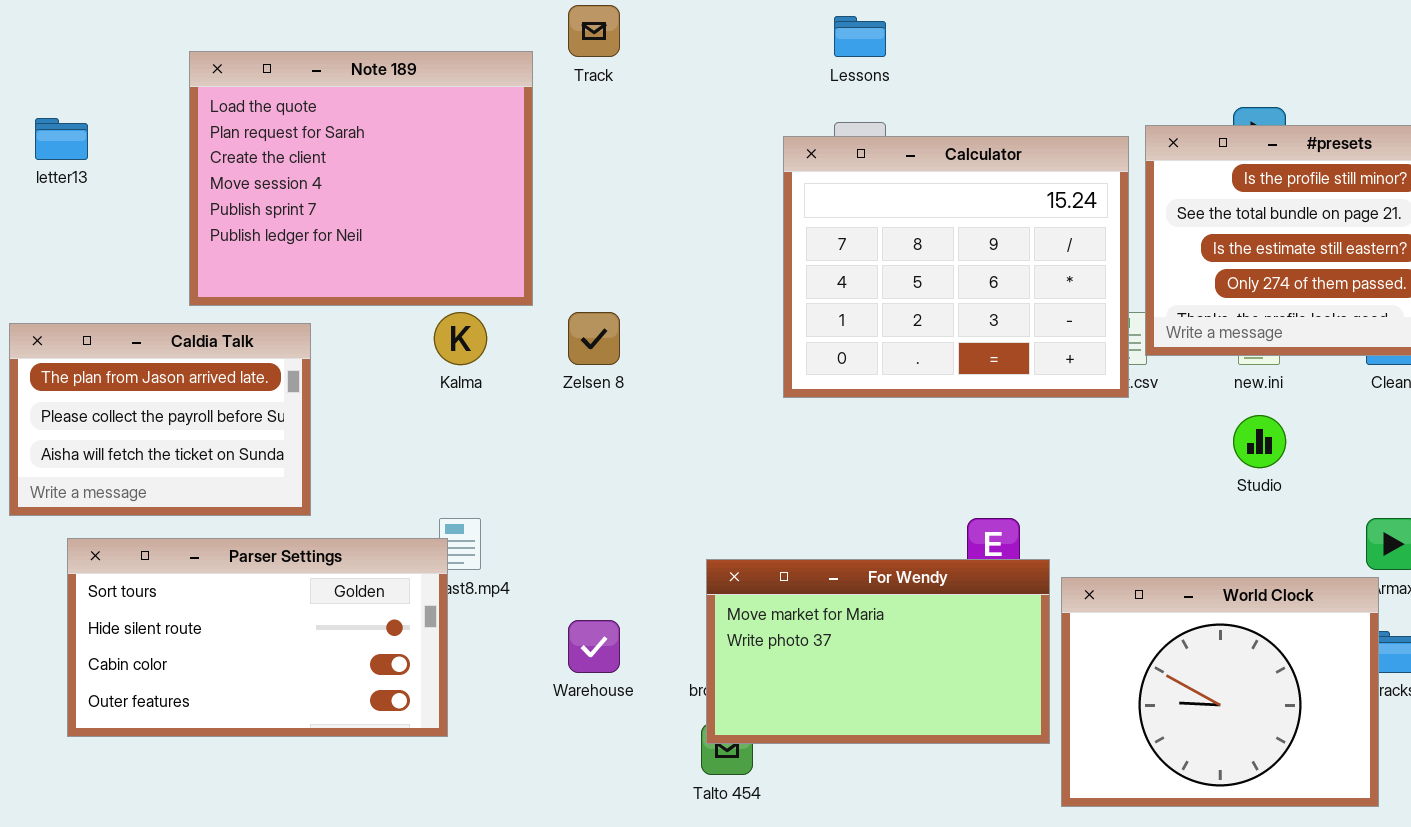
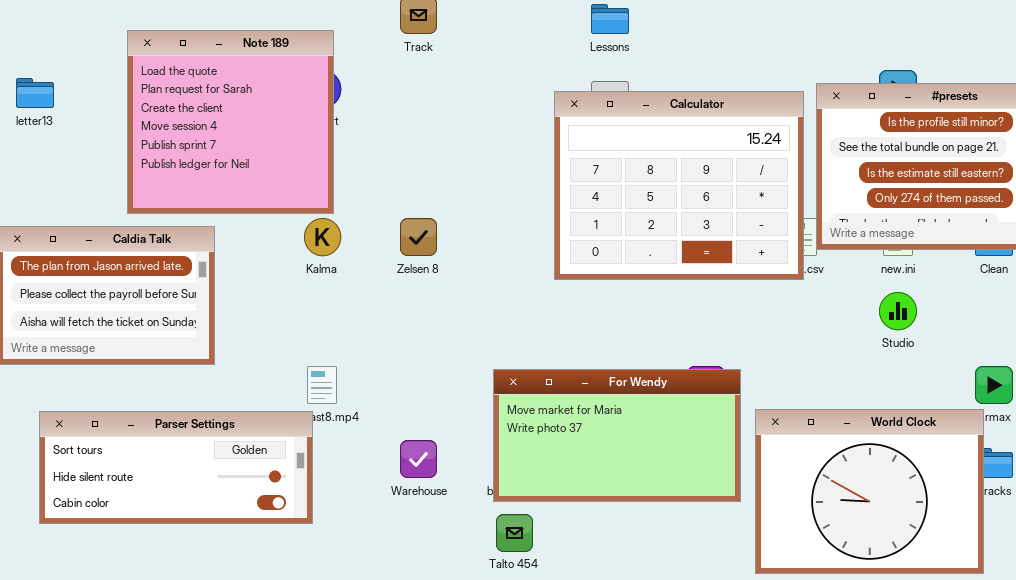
Note 189: [189,51,533,306] -> [127,30,334,214], resized
Parser Settings: [67,538,448,737] -> [39,411,313,524], resized
For Wendy: [706,559,1050,744] -> [493,369,741,502], moved

